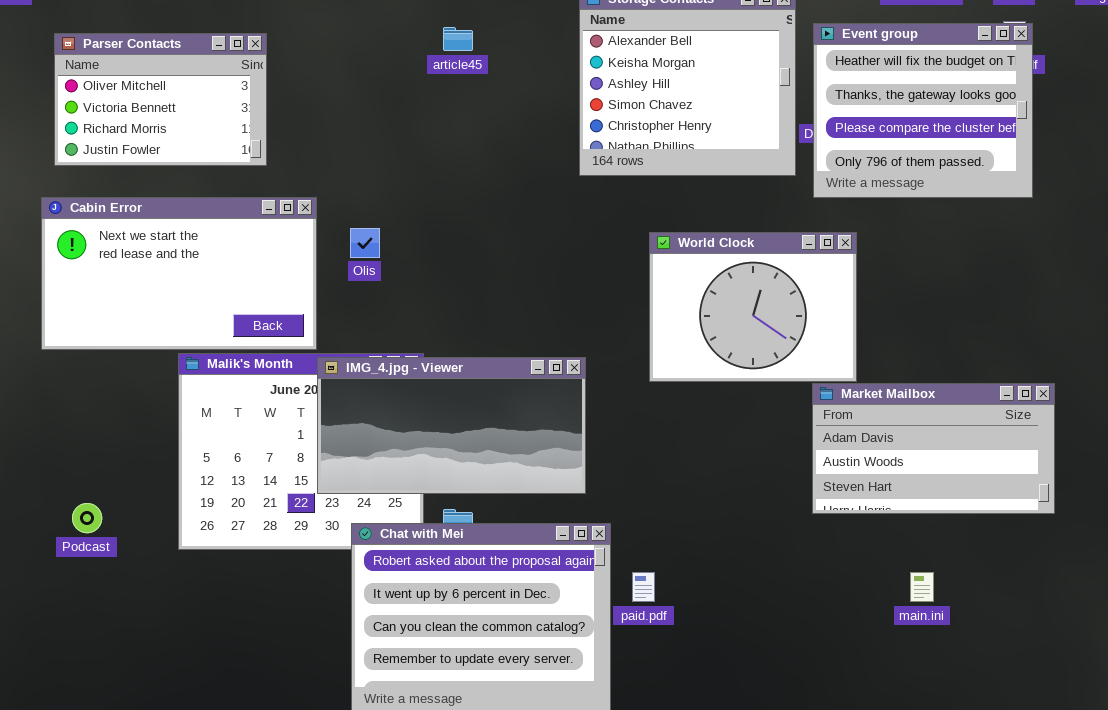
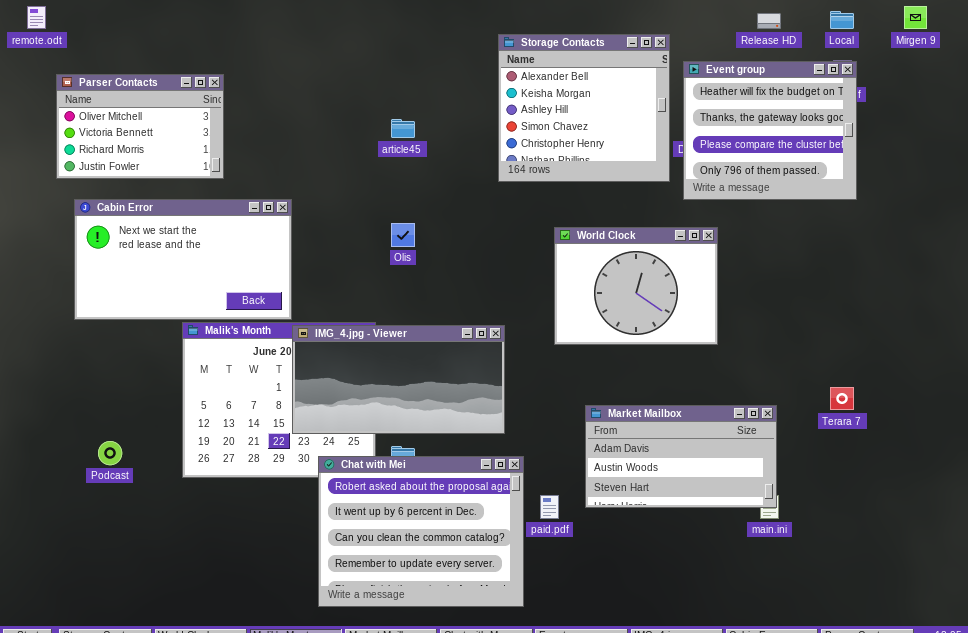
article45: [443,27,473,51] -> [391,119,415,138], moved
Parser Contacts: [54,33,267,166] -> [56,74,224,179], moved
Olis: [350,228,380,258] -> [391,223,415,247], moved
Market Mailbox: [812,383,1055,514] -> [585,405,777,508], moved

